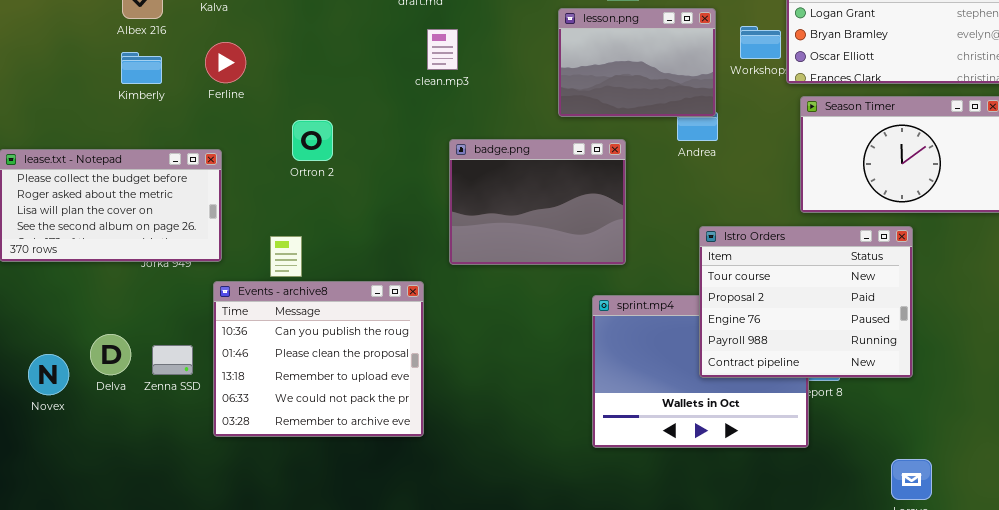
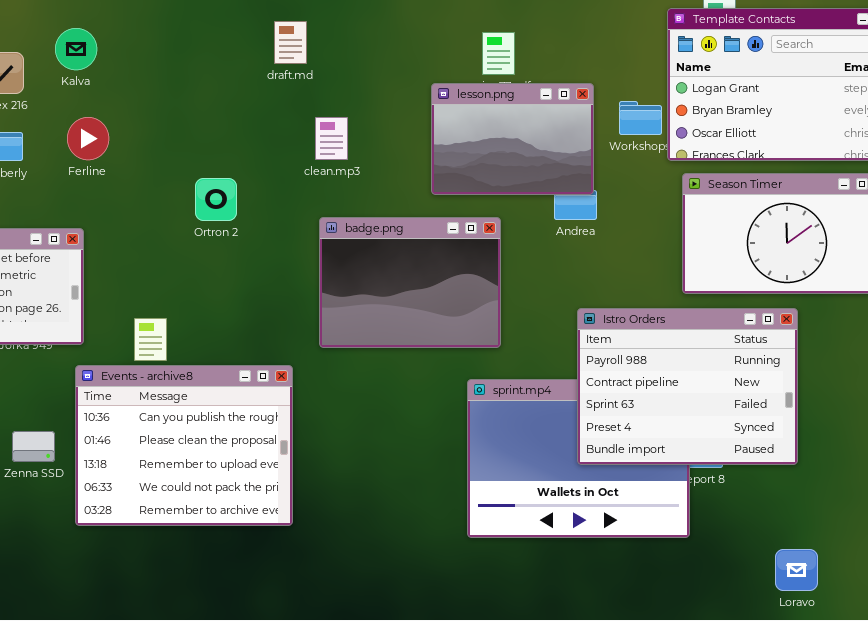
clean.mp3: [427,29,458,70] -> [315,117,348,160], moved
Ortron 2: [292,120,333,161] -> [195,178,237,221], moved
Istro Orders: [699,226,913,378] -> [577,308,798,465], scrolled down 3 rows

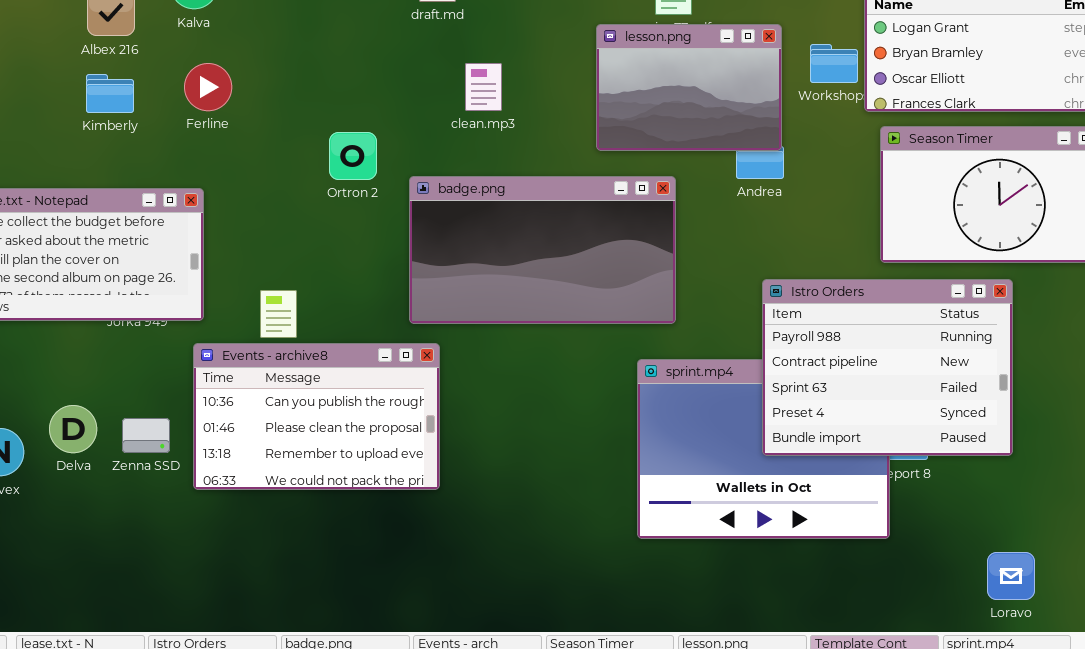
badge.png: [319,217,501,348] -> [409,176,676,324], resized
Events - archive8: [75,365,293,526] -> [193,343,440,490], resized

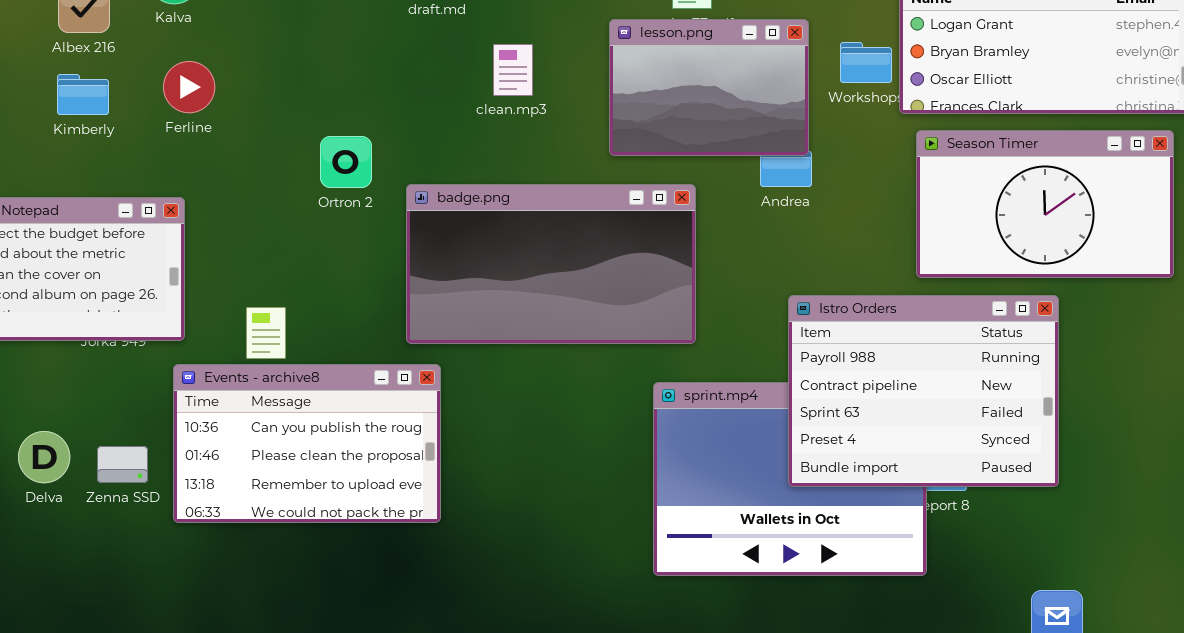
clean.mp3: [465,63,502,111] -> [493,44,533,96], moved

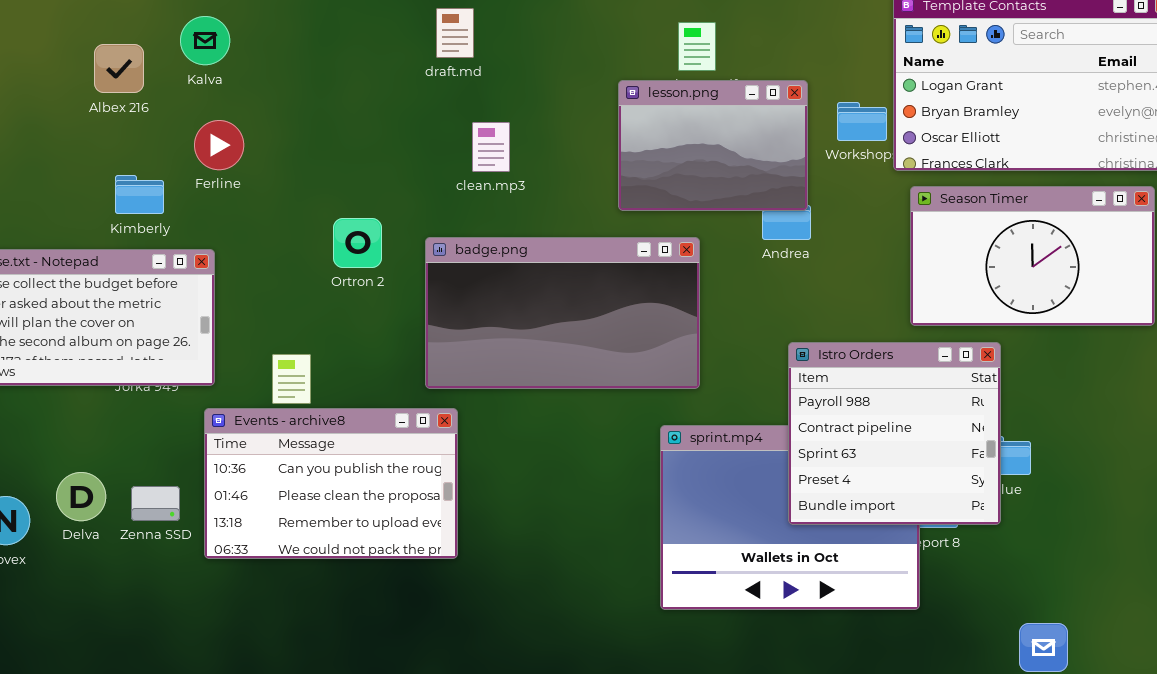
clean.mp3: [493,44,533,96] -> [472,122,510,172], moved
Kimberly: [57,74,109,115] -> [115,175,164,214], moved
Ortron 2: [320,136,372,188] -> [333,218,382,268], moved
Istro Orders: [788,295,1059,487] -> [788,342,1001,525], resized

